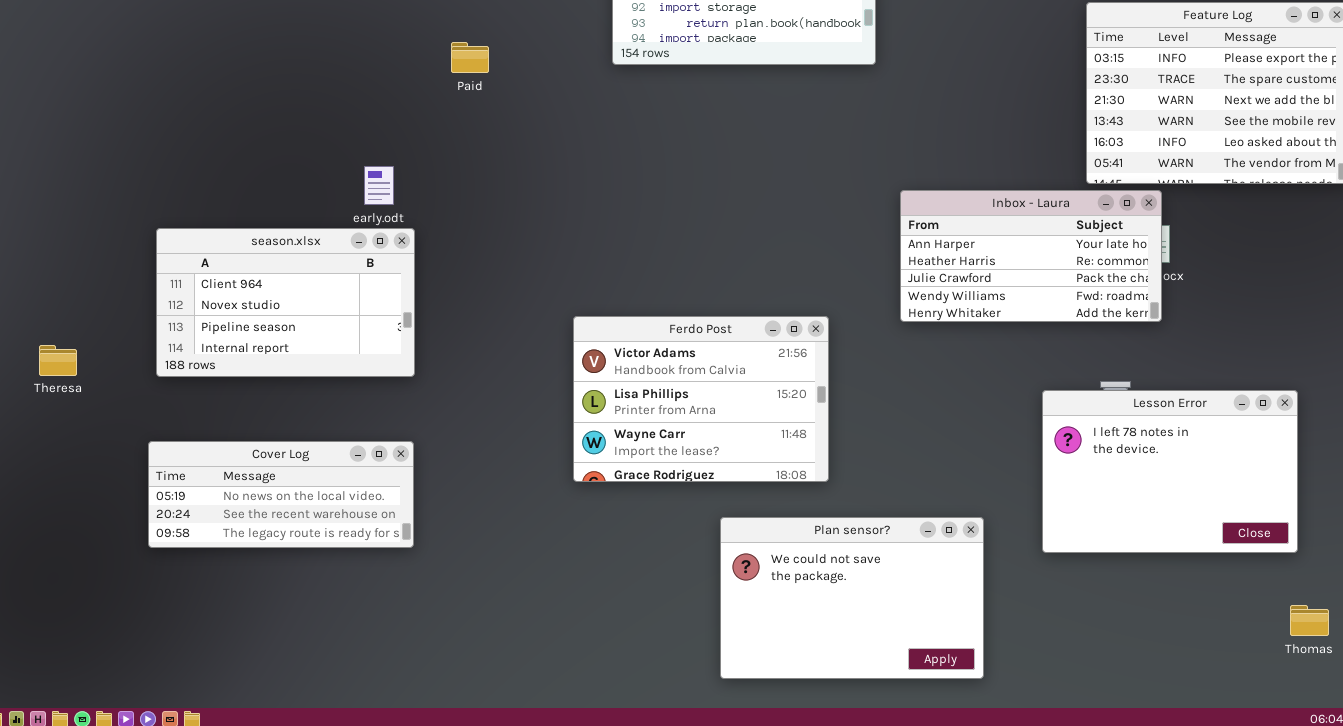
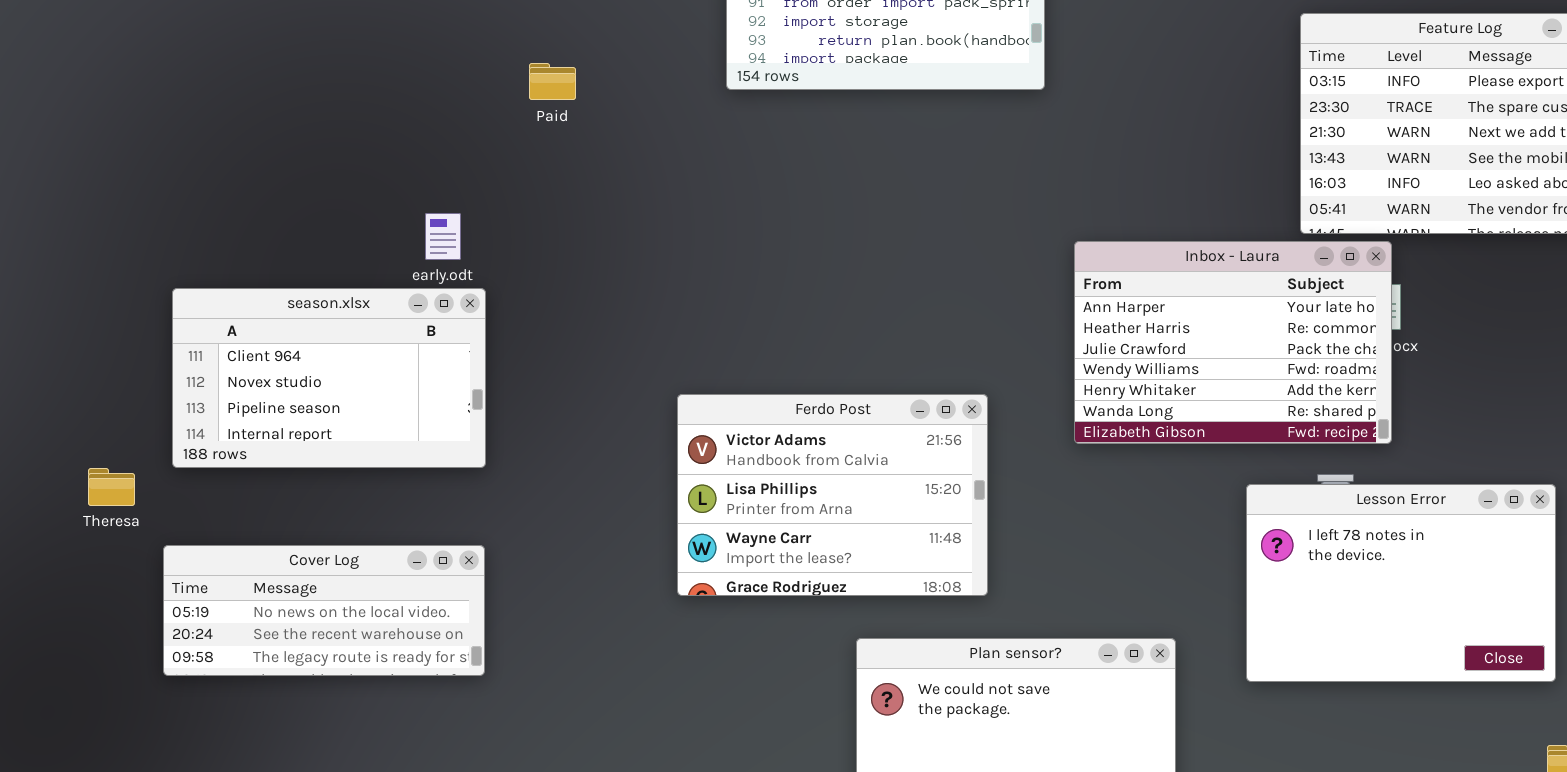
Inbox - Laura: [900,190,1162,322] -> [1074,241,1392,444], resized
Theresa: [39,345,77,376] -> [88,468,135,506], moved

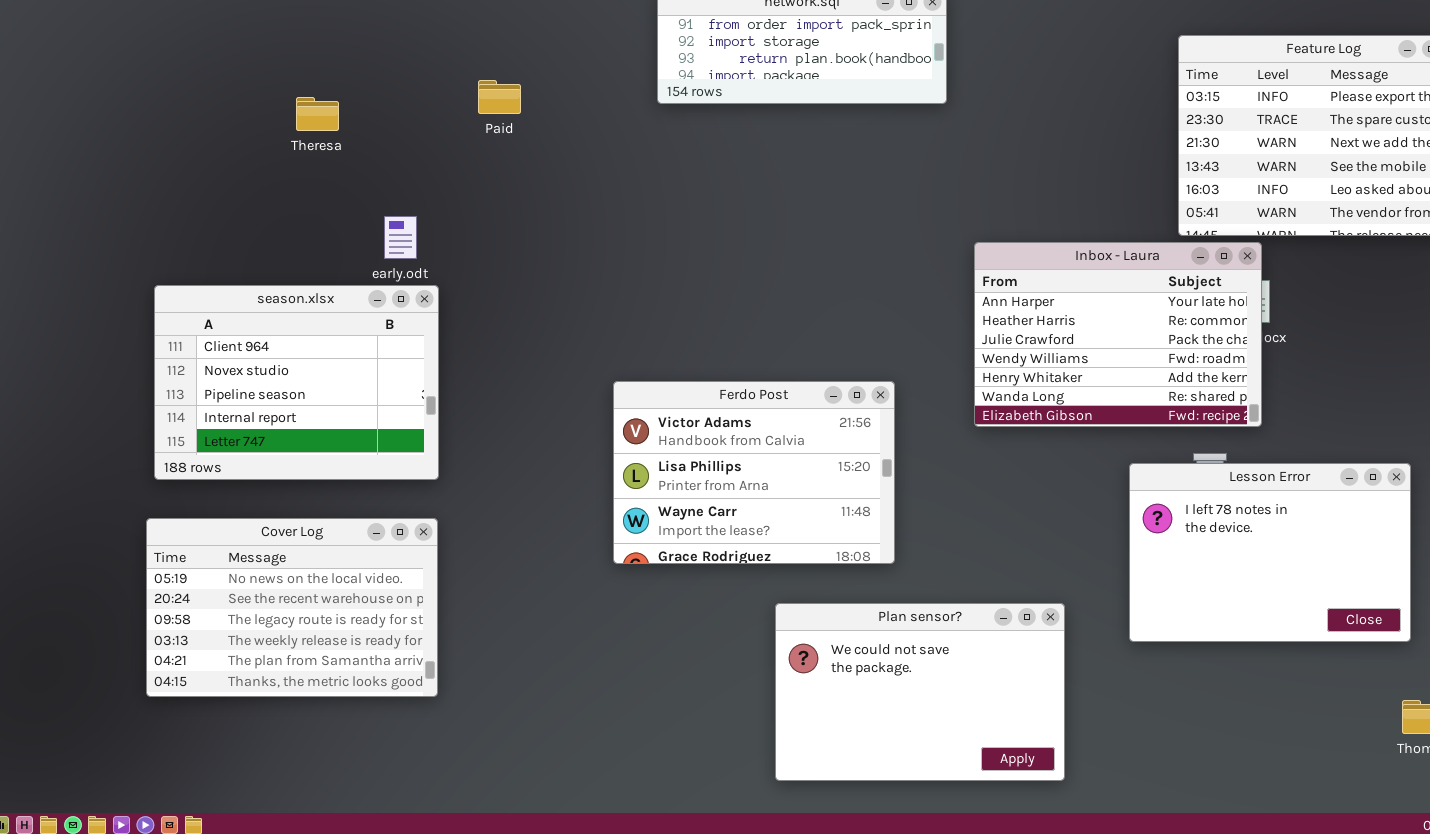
season.xlsx: [172,288,486,468] -> [154,285,439,480], resized
Theresa: [88,468,135,506] -> [296,97,339,131], moved
Cover Log: [163,545,485,676] -> [146,518,438,697], resized

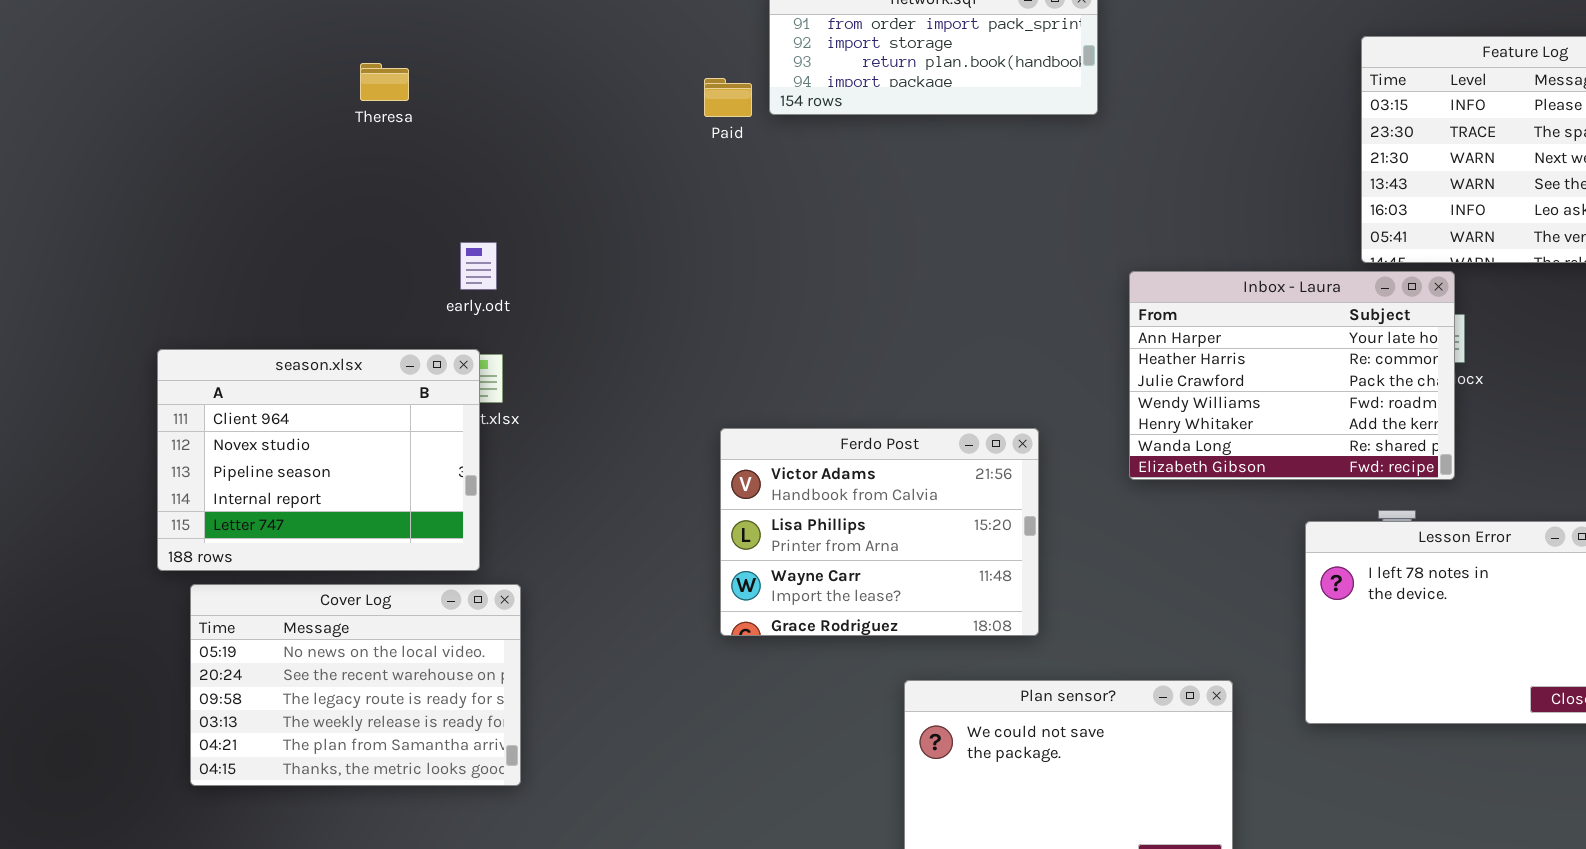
Paid: [478,80,521,114] -> [704,78,752,117], moved
Theresa: [296,97,339,131] -> [360,63,409,101], moved
season.xlsx: [154,285,439,480] -> [157,349,480,571], moved

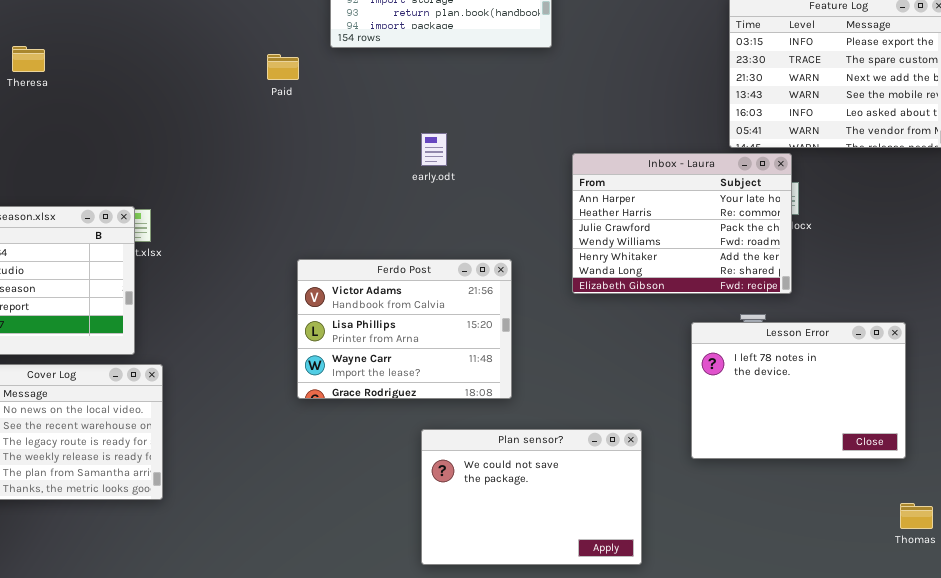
Theresa: [360,63,409,101] -> [12,46,45,72], moved
Paid: [704,78,752,117] -> [267,54,299,80], moved
early.odt: [460,242,497,290] -> [421,133,447,166], moved

